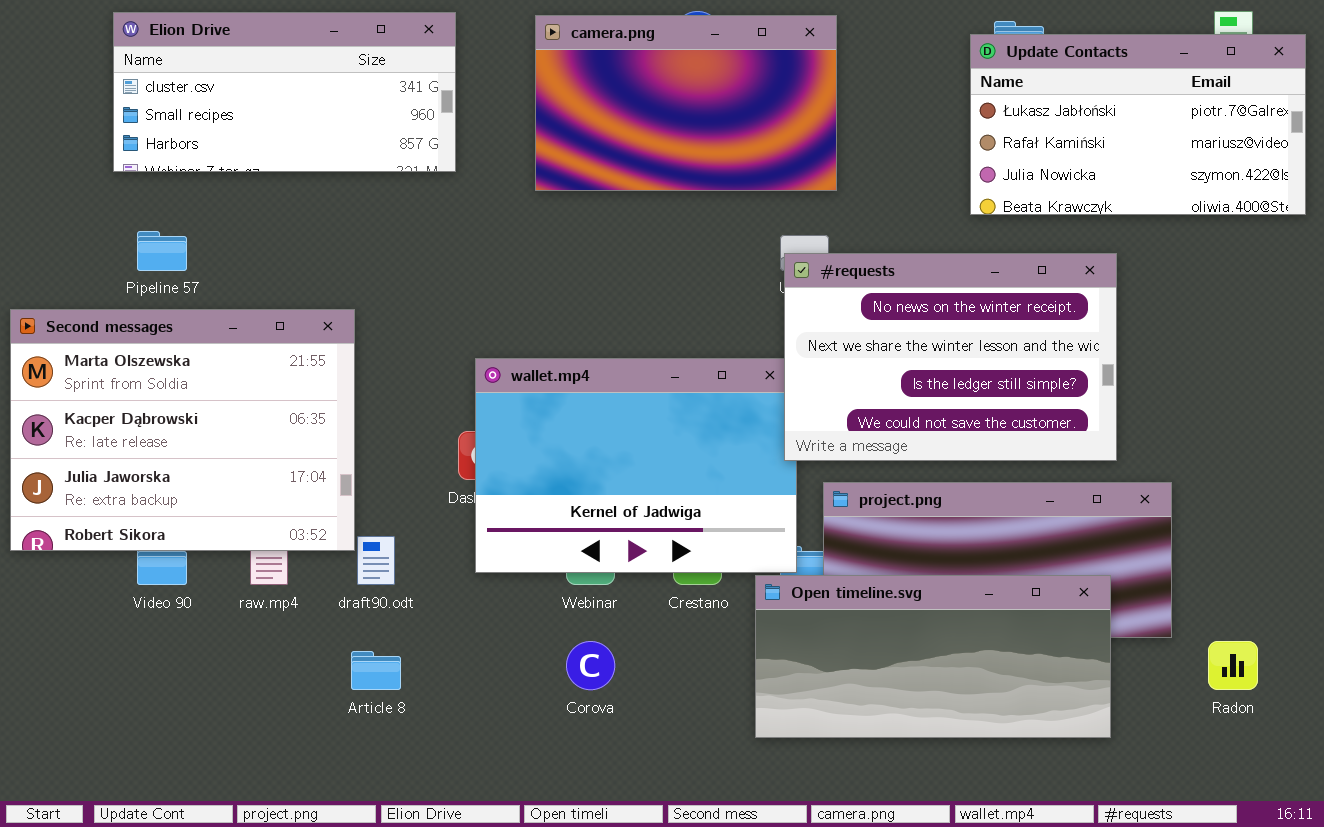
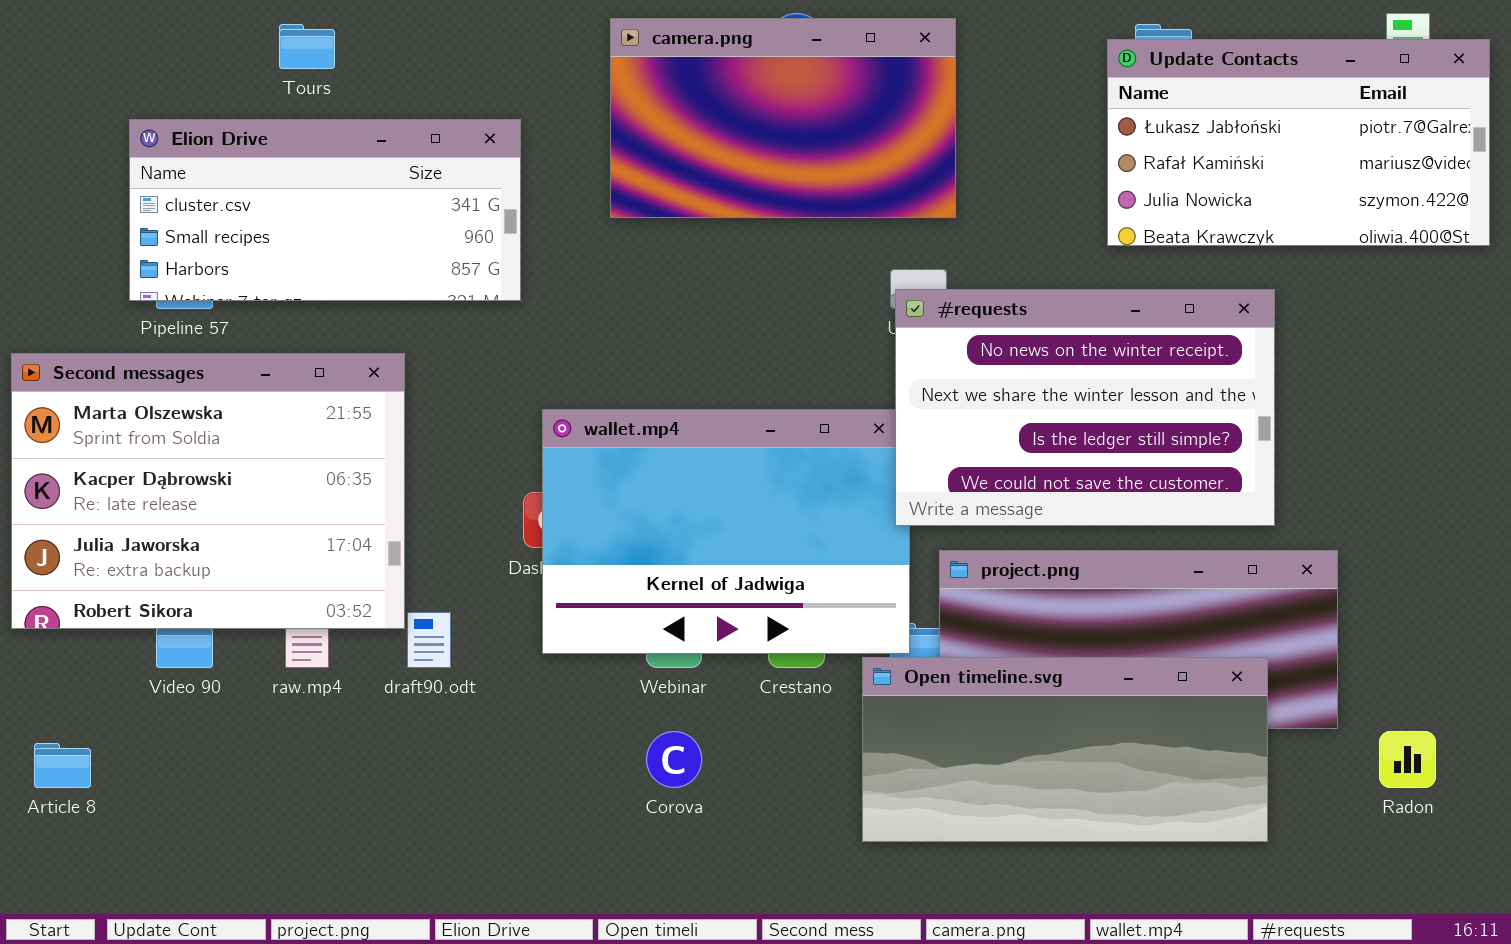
Elion Drive: [113,12,456,172] -> [129,119,521,301], moved
Article 8: [351,651,401,690] -> [34,743,91,788], moved

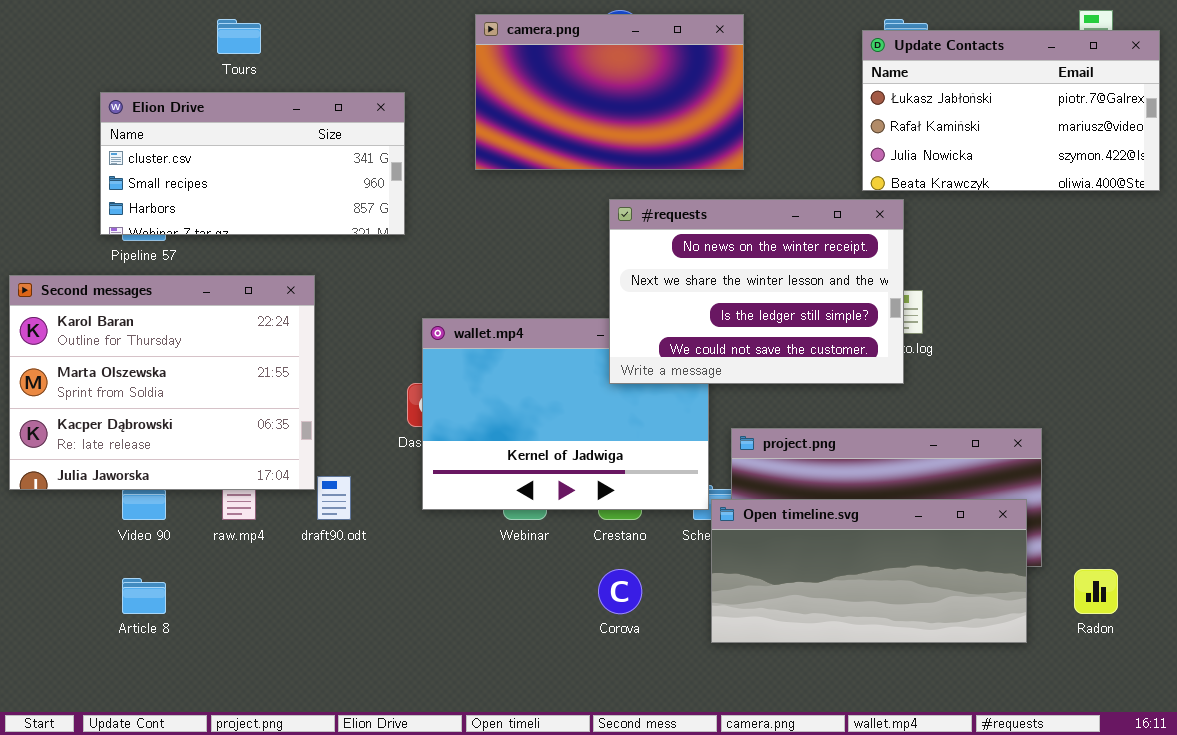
#requests: [895,289,1275,526] -> [609,199,904,384], moved
Second messages: [11,353,405,629] -> [9,275,315,490], scrolled up 1 row
Open timeline.svg: [862,657,1268,842] -> [711,499,1027,643], moved
Corova: [646,731,702,788] -> [598,569,642,614], moved
Article 8: [34,743,91,788] -> [122,578,166,614], moved

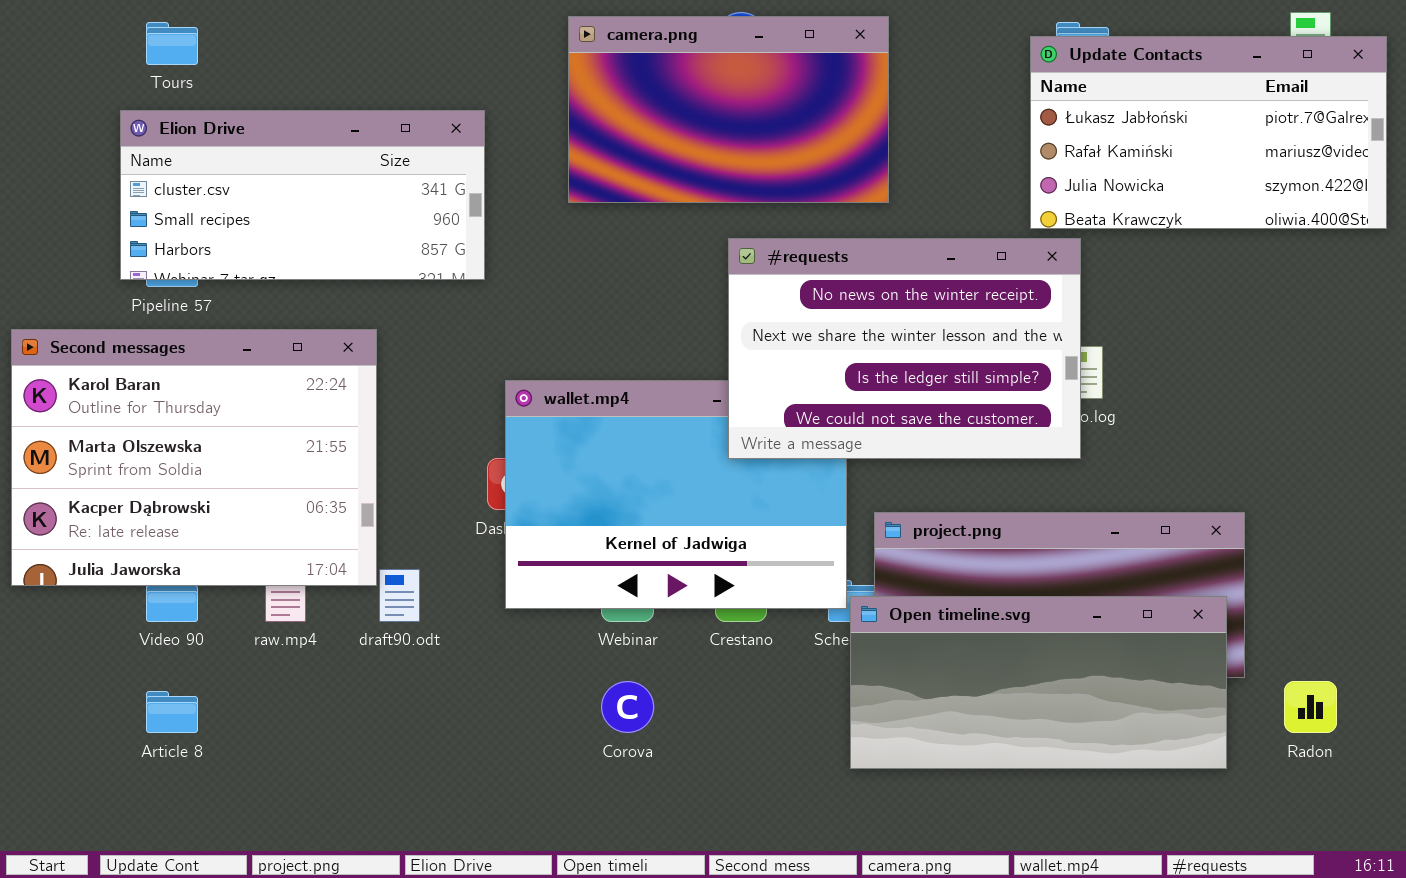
Tours: [217,19,261,54] -> [146,22,198,65], moved
Corova: [598,569,642,614] -> [601,681,654,733], moved

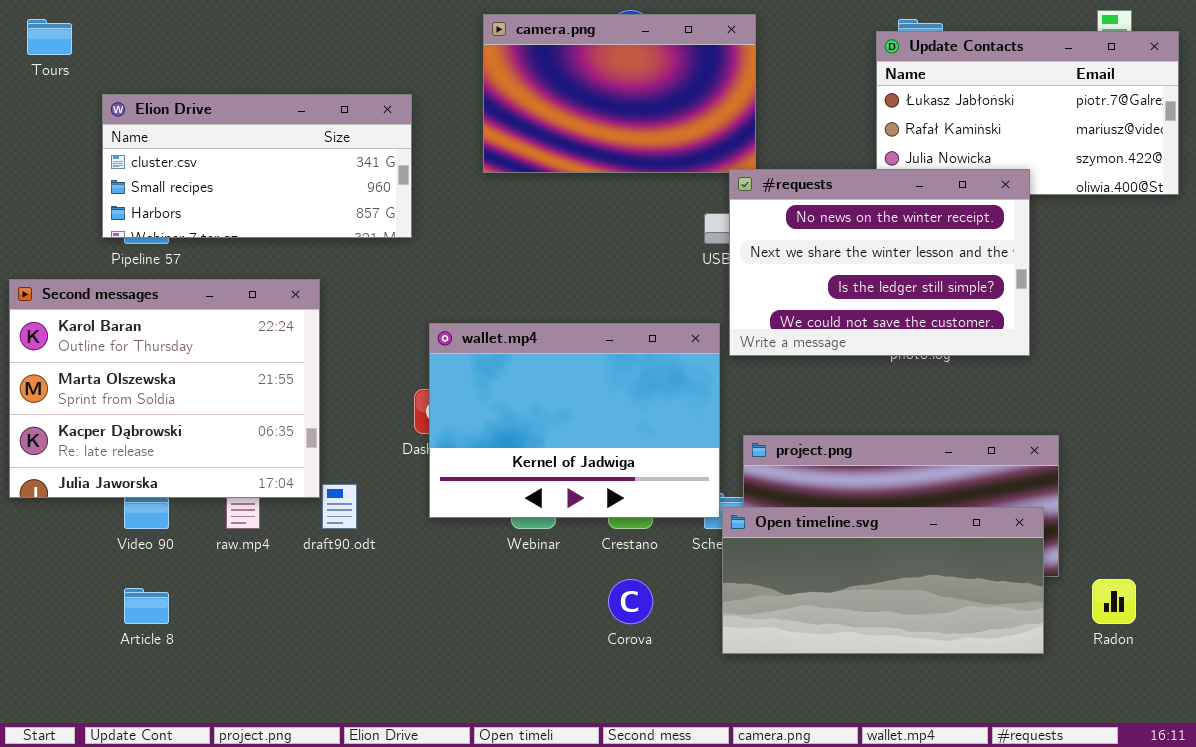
Tours: [146,22,198,65] -> [27,19,72,55], moved
#requests: [728,238,1081,459] -> [729,169,1030,356], moved
Corova: [601,681,654,733] -> [608,579,653,624], moved

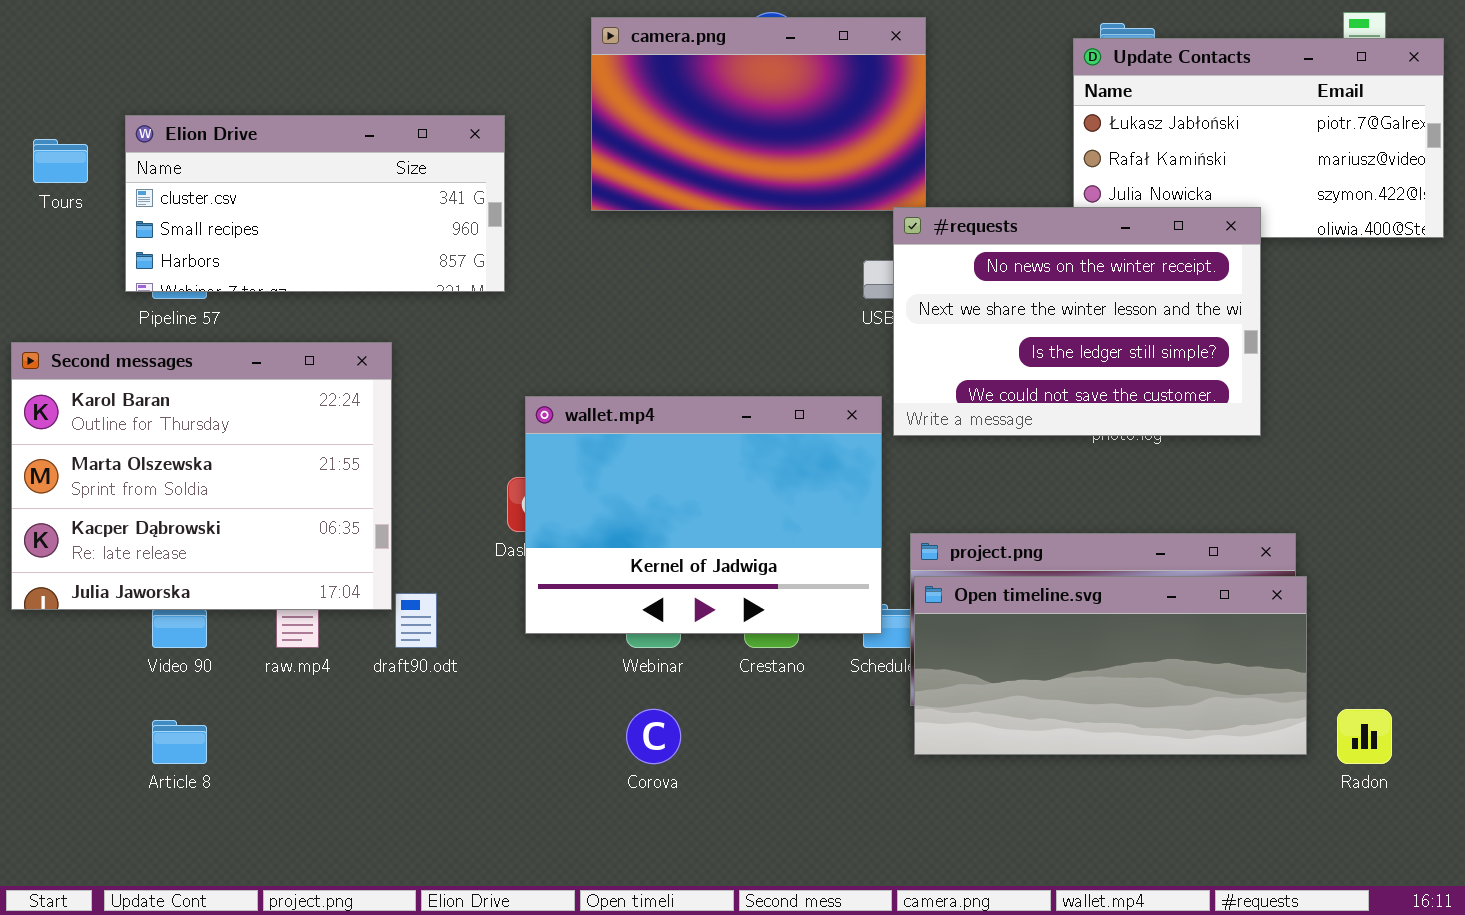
Tours: [27,19,72,55] -> [33,139,88,183], moved
Open timeline.svg: [722,507,1044,654] -> [914,576,1307,755], moved
Corova: [608,579,653,624] -> [626,709,681,764], moved

